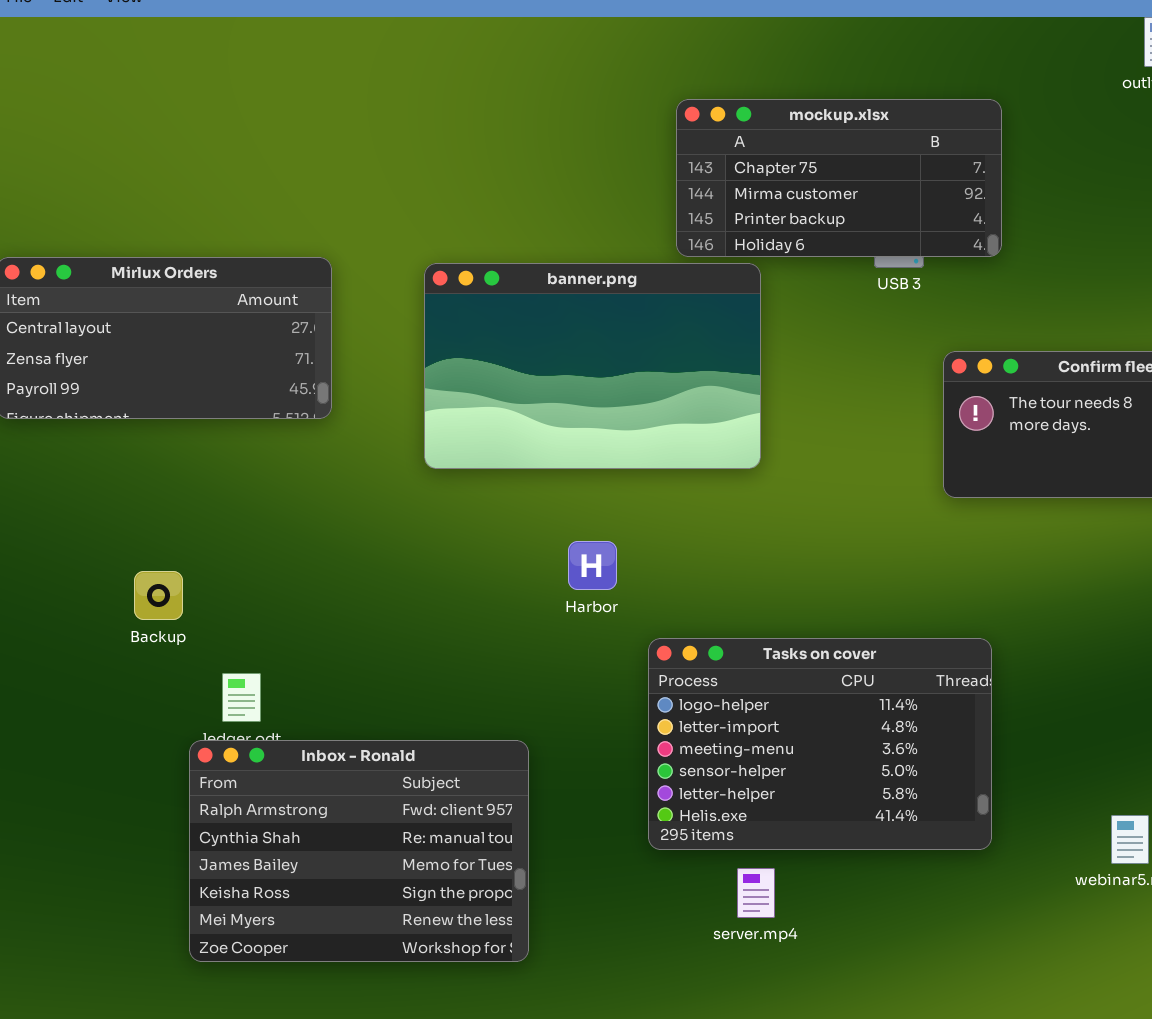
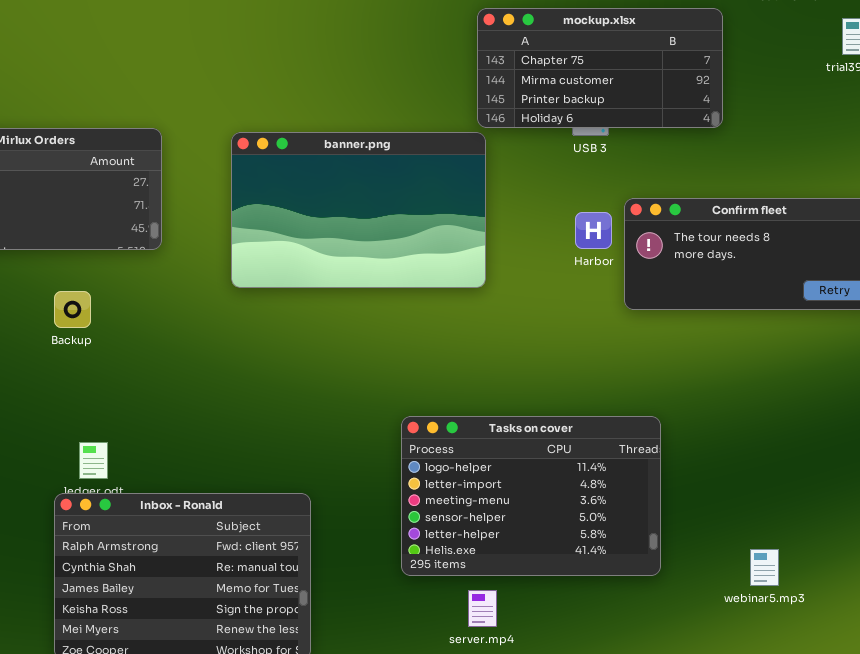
mockup.xlsx: [676,99,1002,257] -> [477,8,723,128], moved
Harbor: [568,541,617,590] -> [575,212,612,249], moved
Backup: [134,571,183,620] -> [54,291,91,328], moved

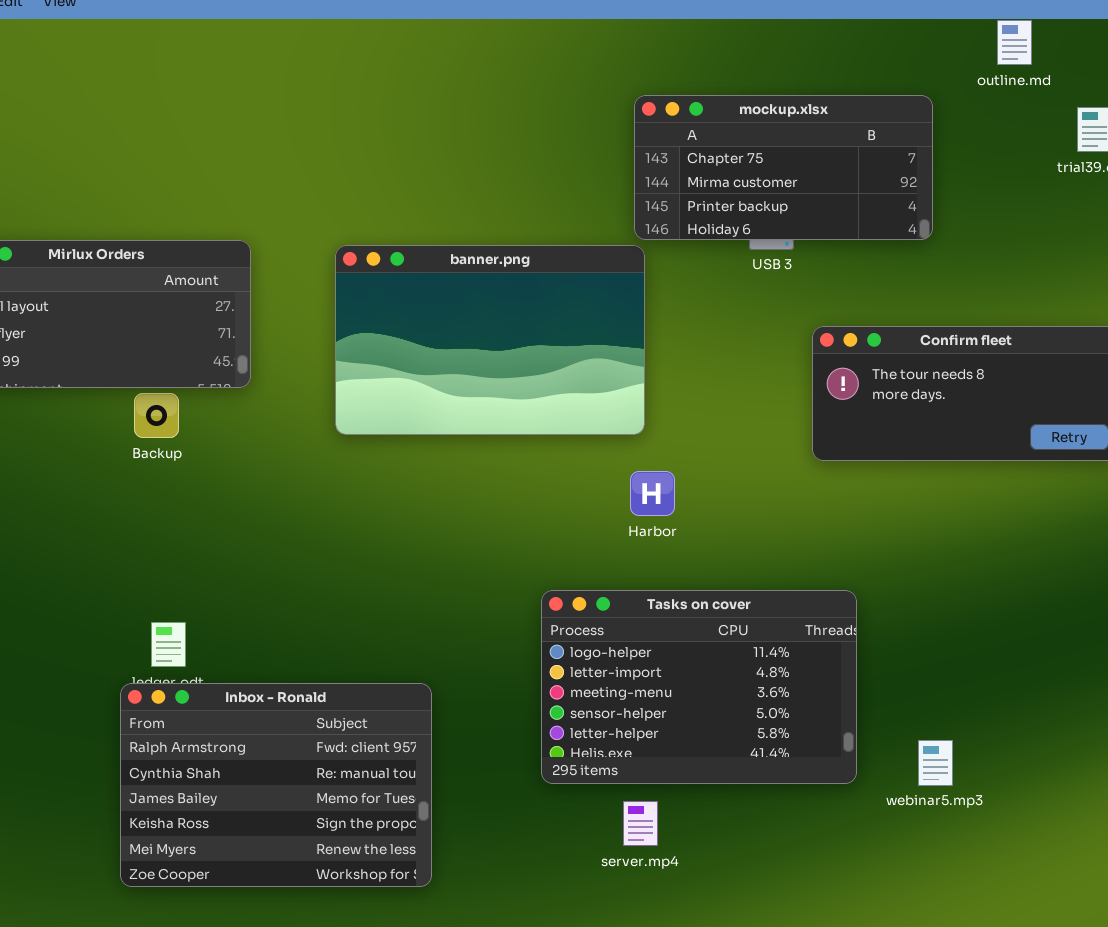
Harbor: [575,212,612,249] -> [630,471,675,516], moved
Backup: [54,291,91,328] -> [134,393,179,438], moved
webinar5.mp3: [750,549,779,586] -> [918,740,953,786], moved

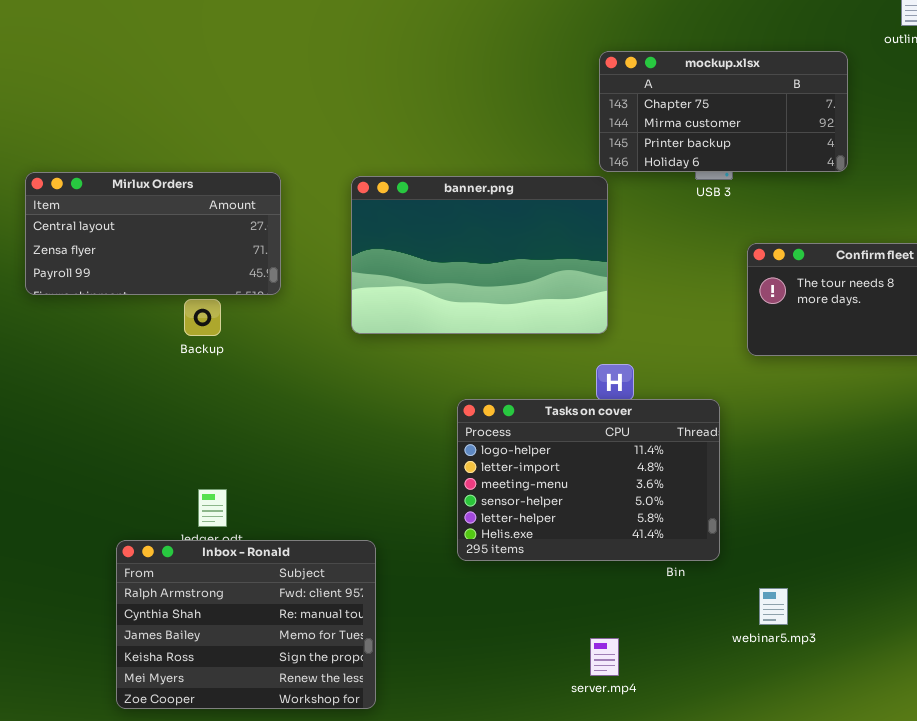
Tasks on cover: [541,590,857,784] -> [457,399,720,561], moved
Inbox - Ronald: [120,683,432,887] -> [116,540,376,709], moved
webinar5.mp3: [918,740,953,786] -> [759,588,788,625], moved

